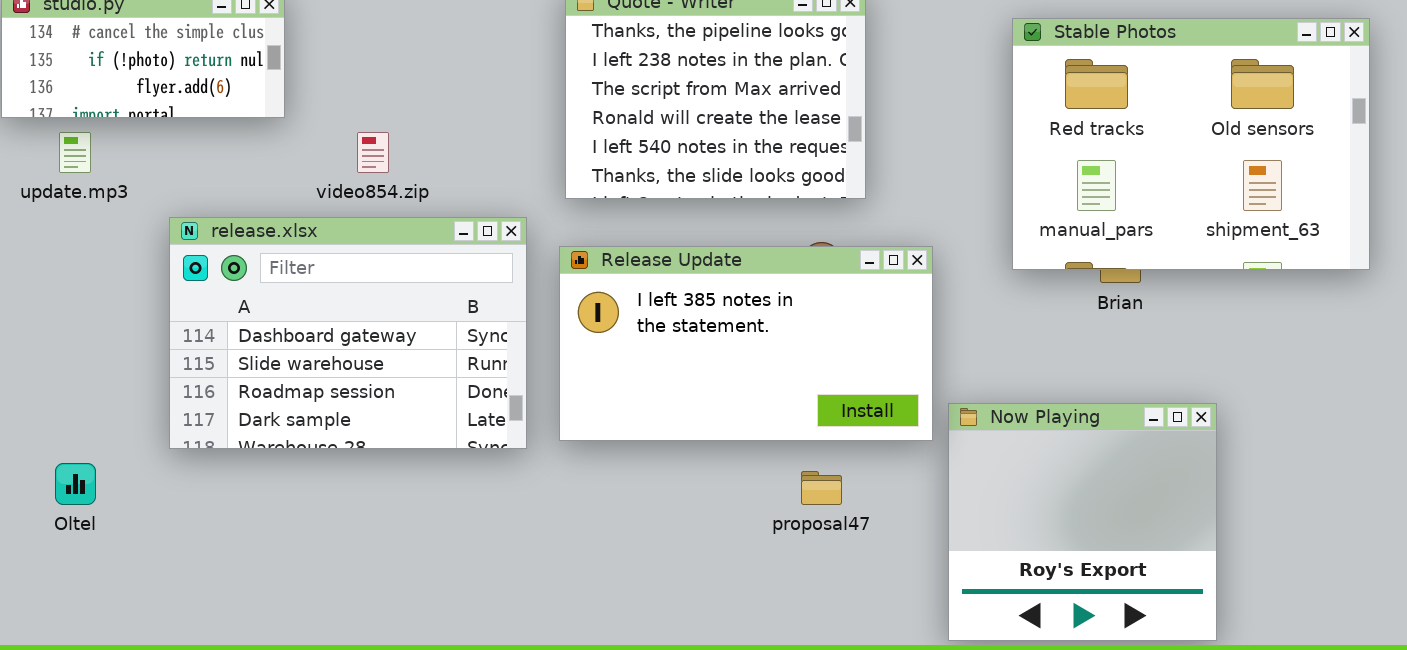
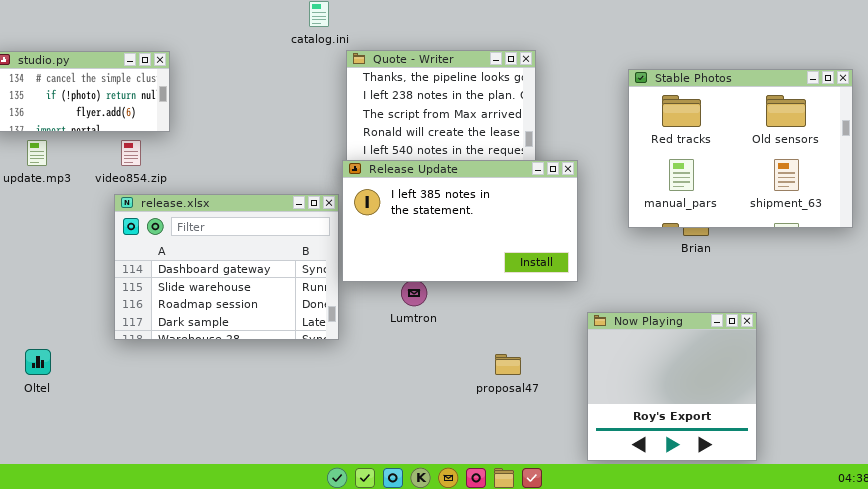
video854.zip: [357,132,389,173] -> [121,140,141,166], moved
release.xlsx: [169,217,527,449] -> [114,194,339,340], moved
Release Update: [559,246,933,441] -> [342,160,578,282], moved

